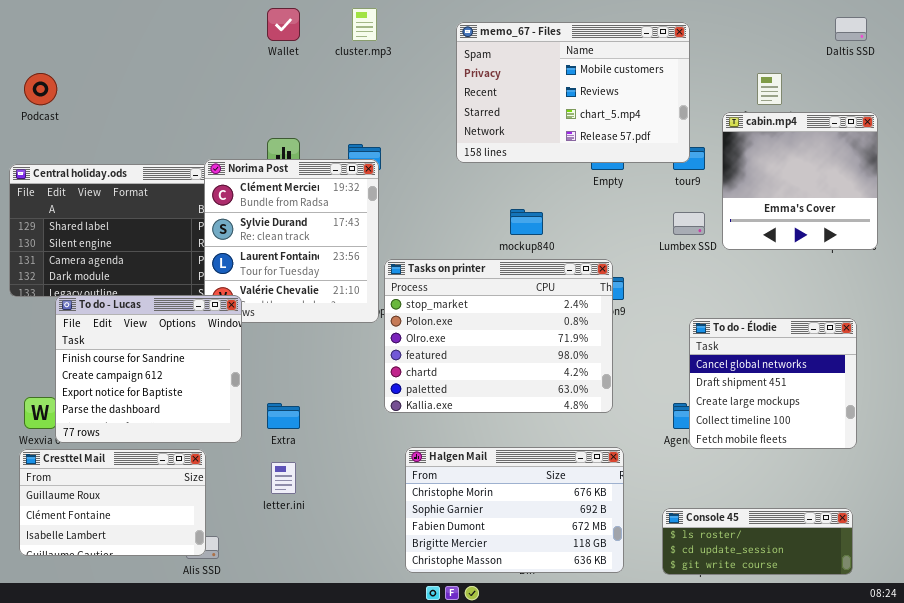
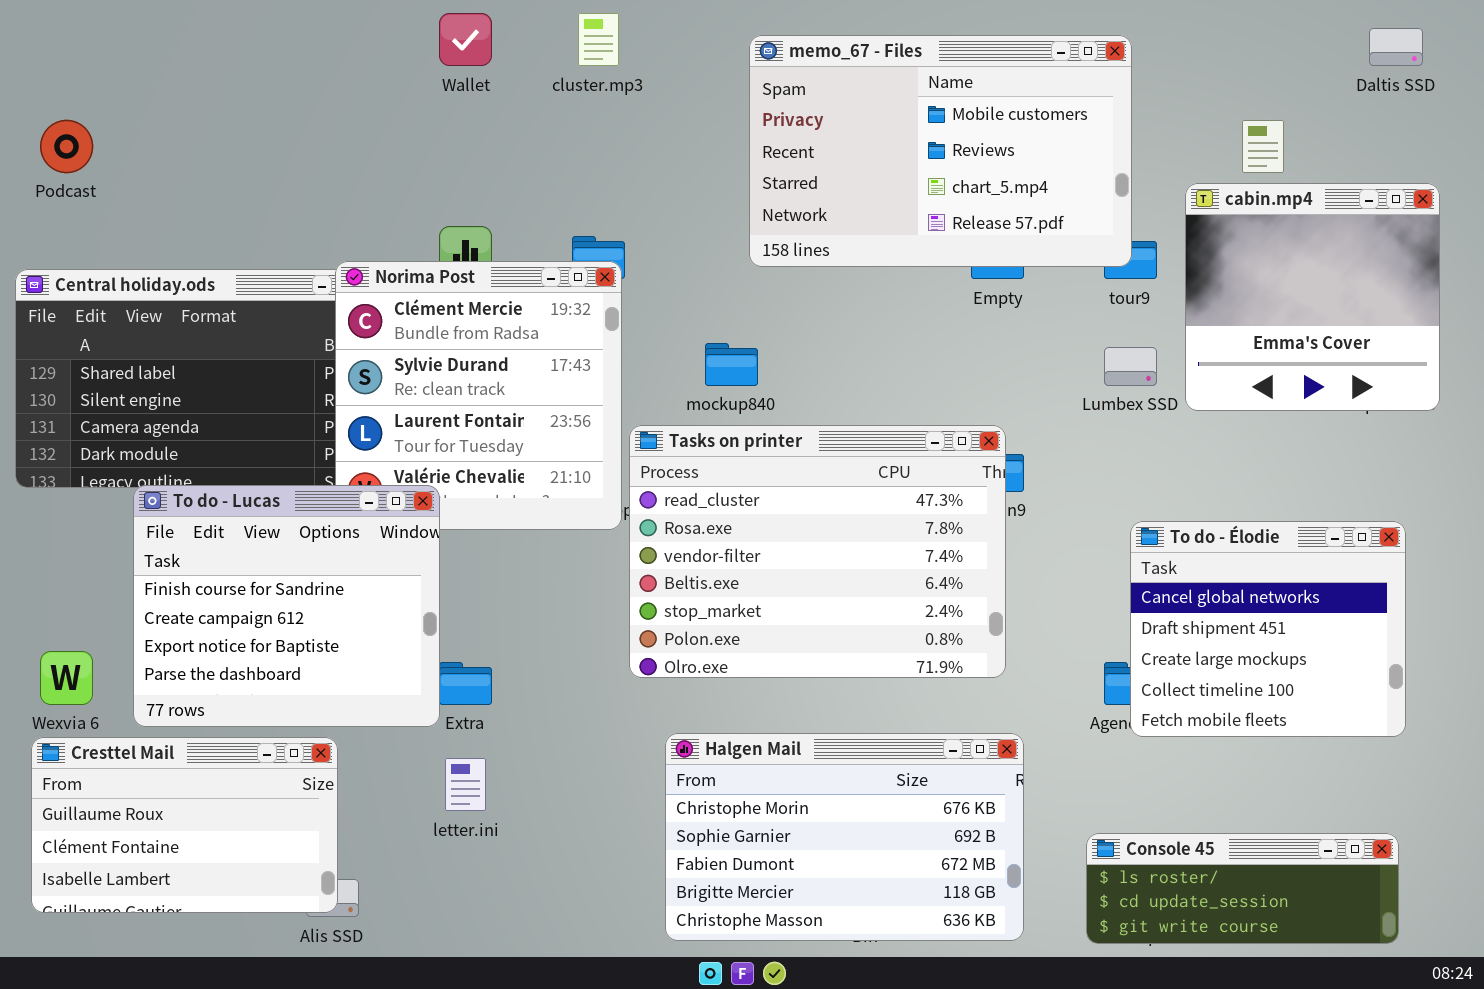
mockup840: [510,209,543,235] -> [705,343,758,386], moved
Tasks on printer: [384,259,613,413] -> [629,425,1006,678], scrolled up 4 rows
To do - Lucas: [55,295,242,443] -> [133,485,440,727], moved

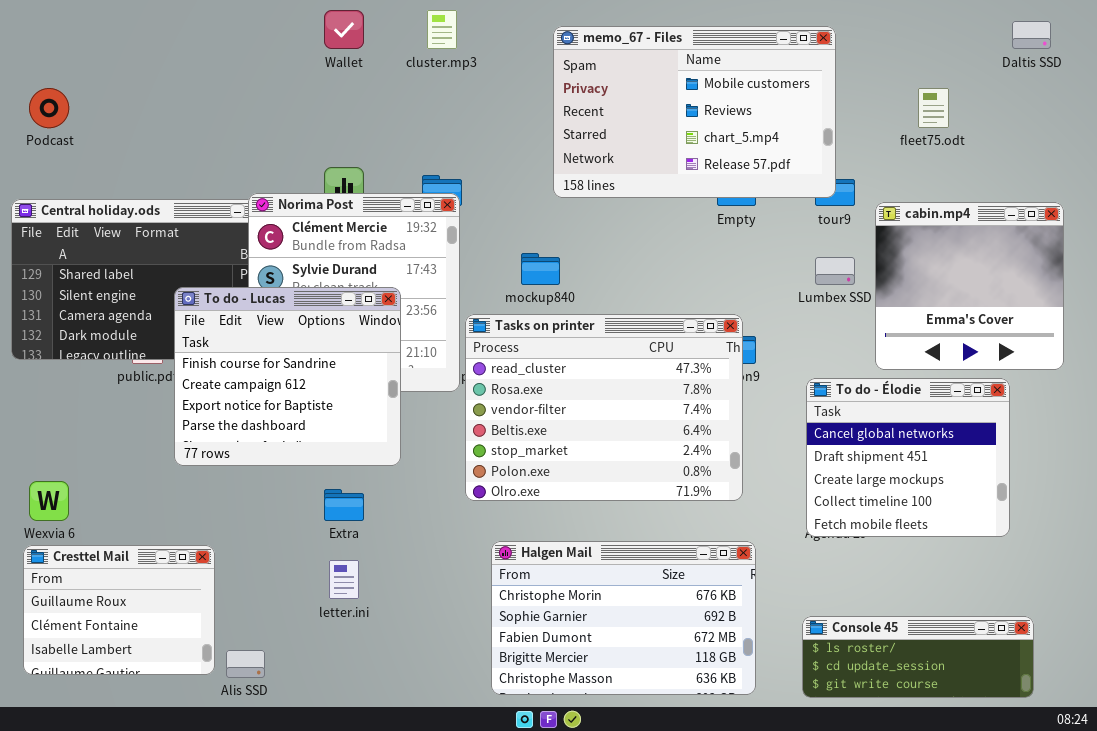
cabin.mp4: [1185,183,1440,411] -> [875,202,1064,370], moved
To do - Lucas: [133,485,440,727] -> [174,287,401,466], moved
To do - Élodie: [1130,521,1406,737] -> [806,378,1010,537], moved
Cresttel Mail: [31,737,338,913] -> [23,545,215,675], resized

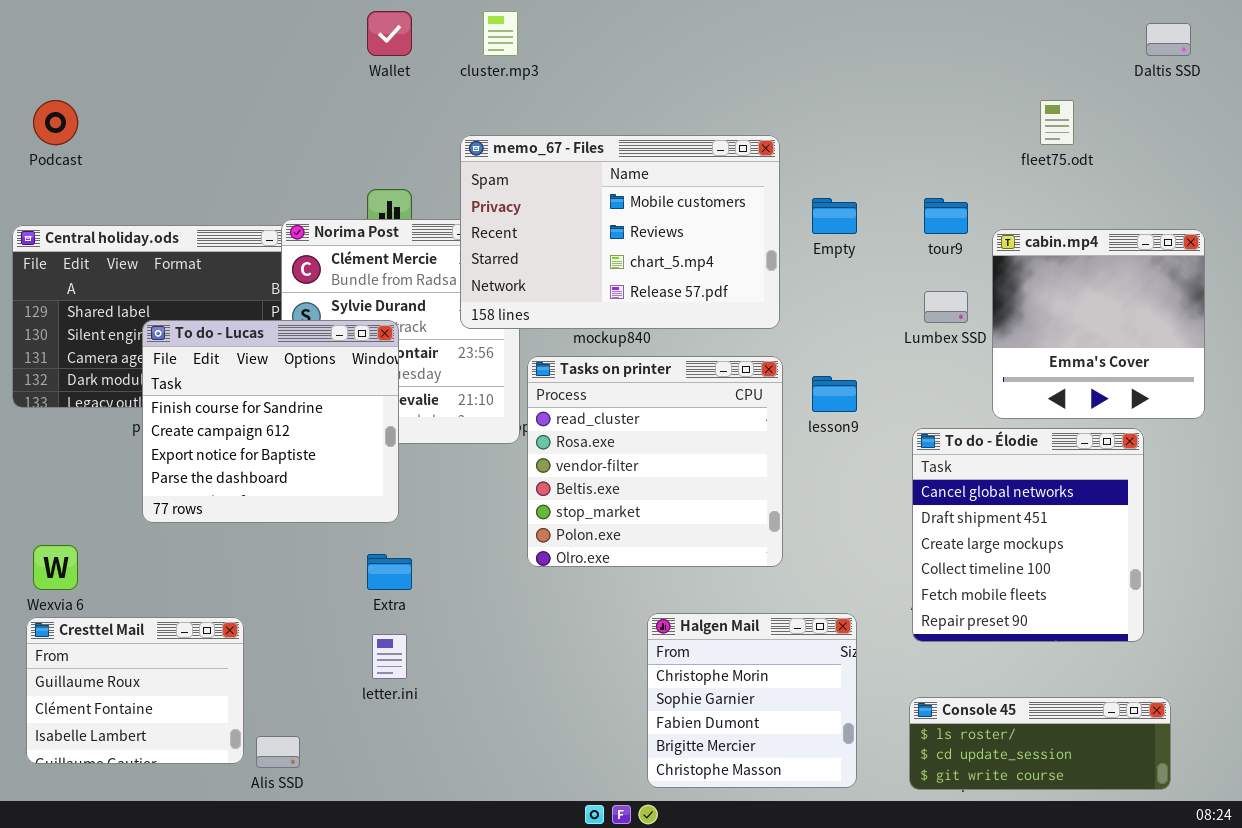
memo_67 - Files: [553,26,836,198] -> [460,135,780,329], moved
To do - Lucas: [174,287,401,466] -> [142,320,399,523], moved
Tasks on printer: [465,314,743,501] -> [527,356,783,567], resized
To do - Élodie: [806,378,1010,537] -> [912,428,1144,642], resized
Halgen Mail: [491,541,756,695] -> [647,613,857,788], resized

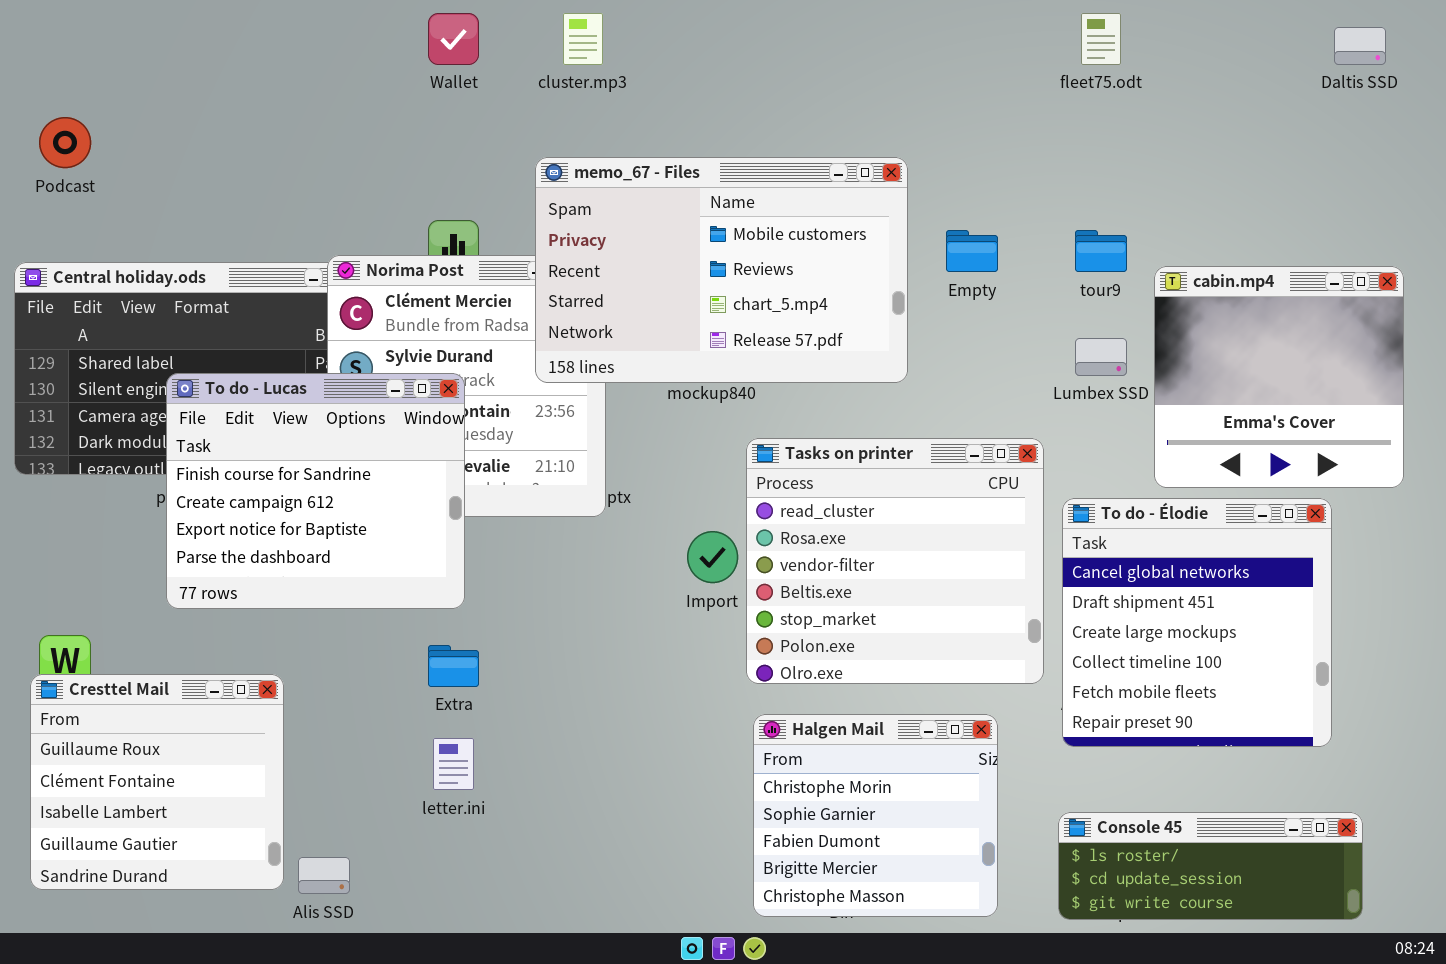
fleet75.odt: [1040,100,1074,145] -> [1081,13,1121,65], moved
Tasks on printer: [527,356,783,567] -> [746,438,1044,684], moved
Cresttel Mail: [26,617,244,764] -> [30,674,284,890], resized

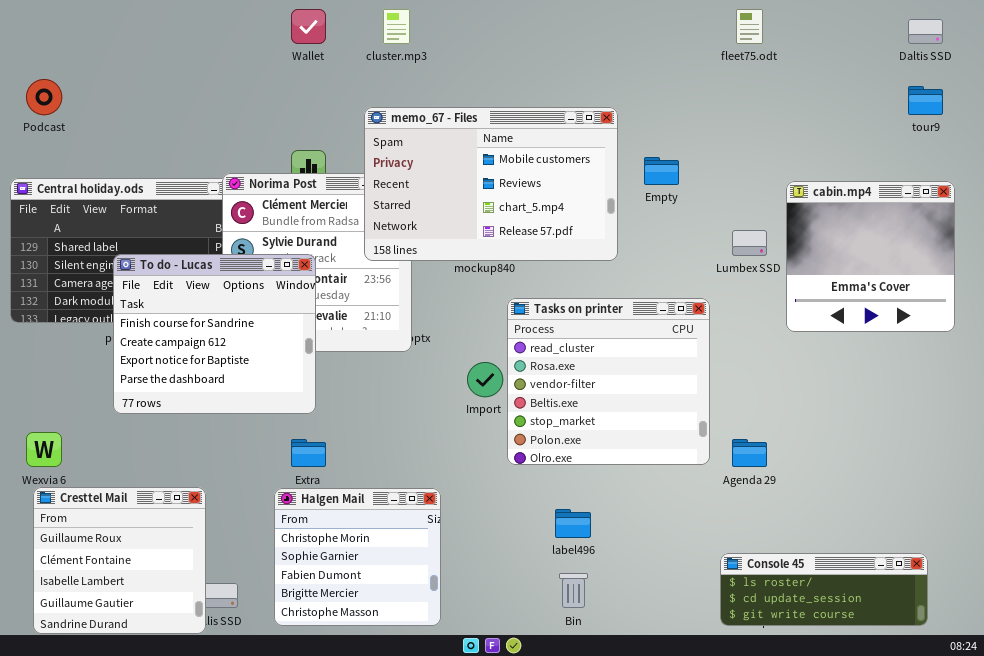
tour9: [1075,230,1127,272] -> [908,86,943,115], moved
To do - Élodie: [1062,498,1332,747] -> none, closed
Cresttel Mail: [30,674,284,890] -> [33,487,206,634], moved
Halgen Mail: [753,714,998,917] -> [274,488,441,626], moved

